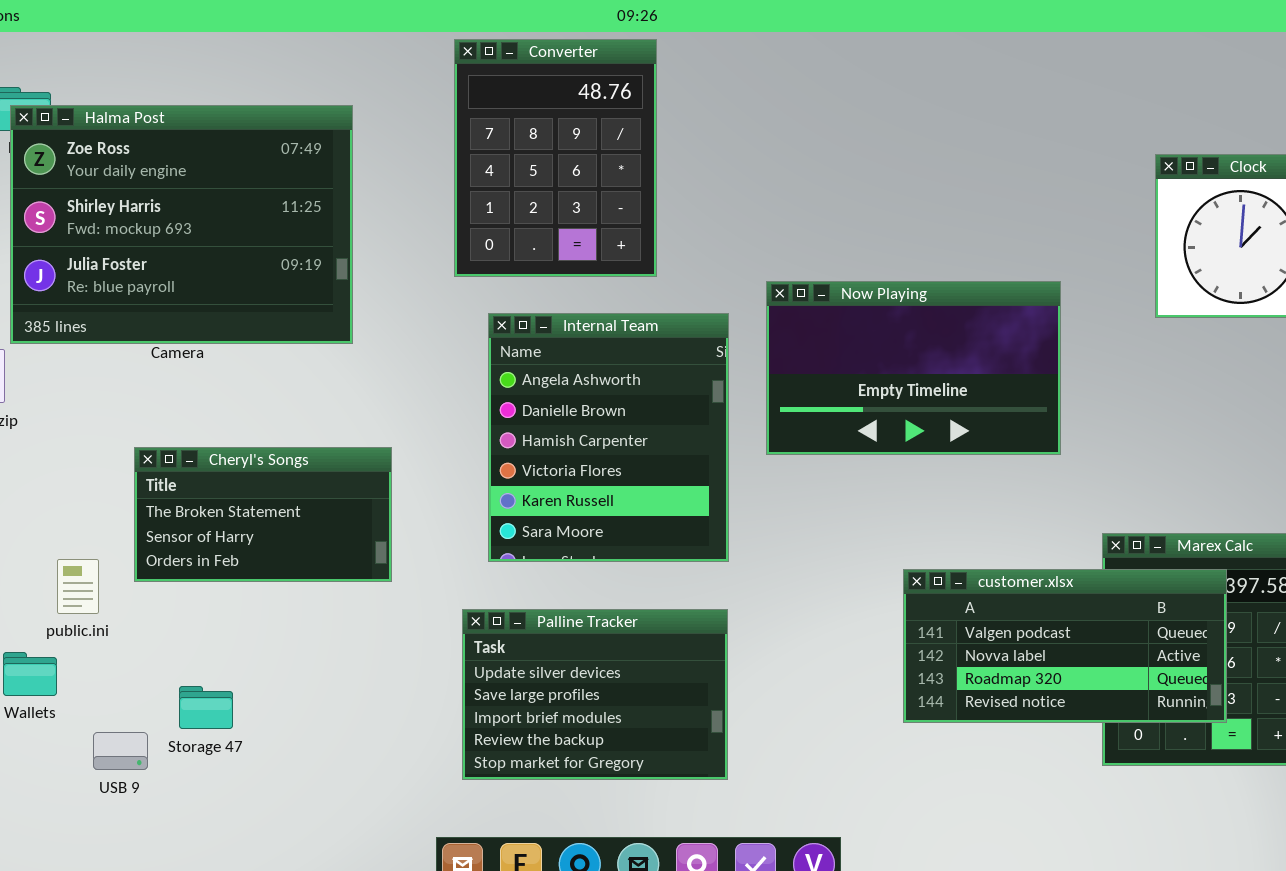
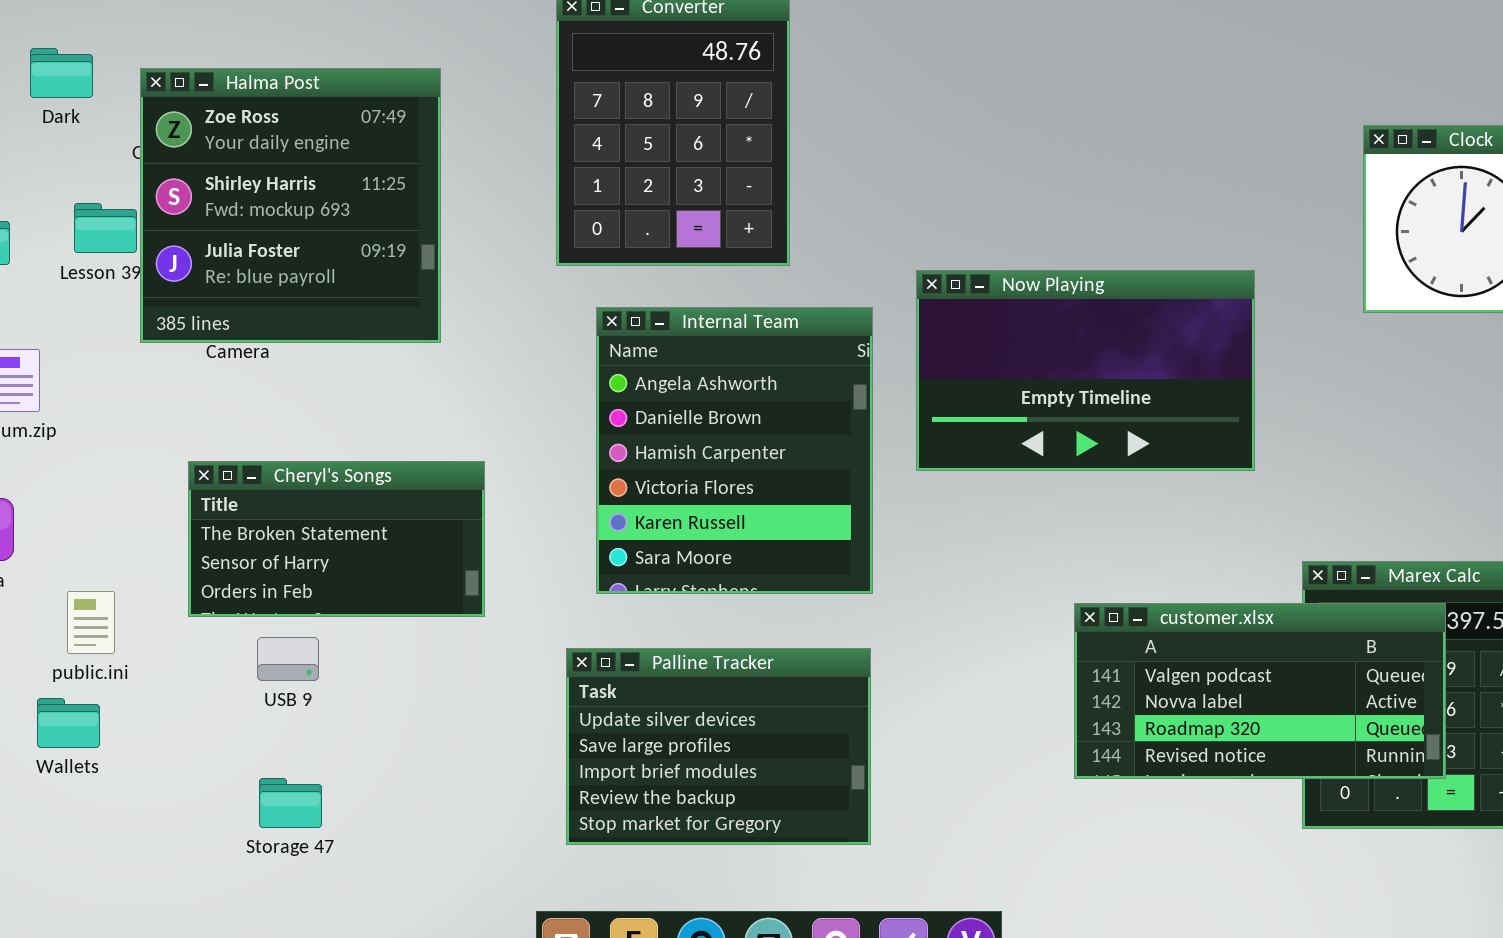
Halma Post: [10,105,353,344] -> [140,68,441,343], resized
public.ini: [57,559,99,614] -> [67,591,115,654], moved
Storage 47: [179,686,233,729] -> [259,778,322,828], moved
USB 9: [93,732,148,770] -> [257,637,319,681], moved

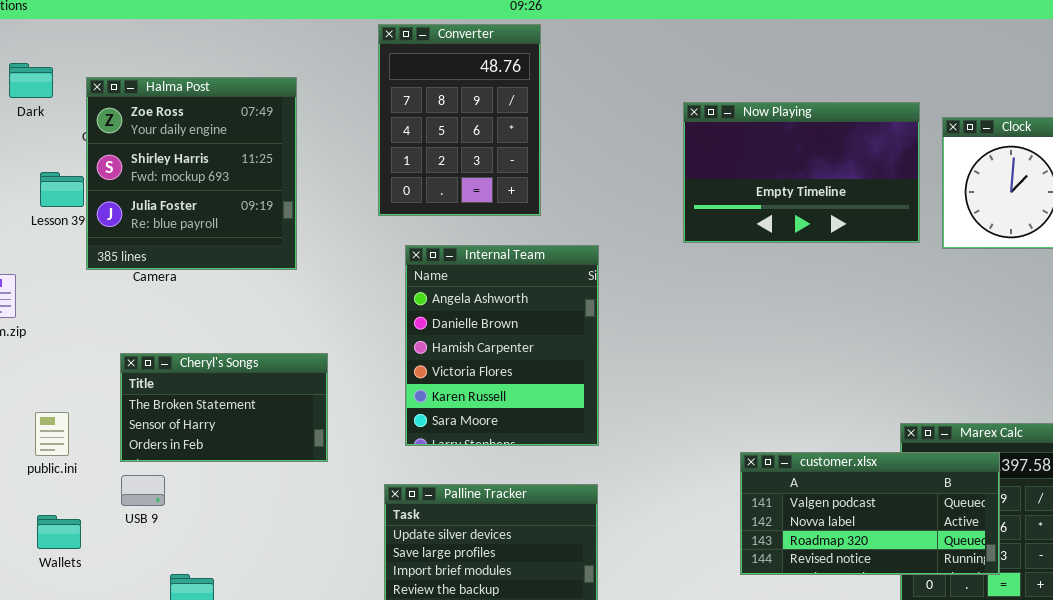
Now Playing: [916,270,1255,471] -> [683,102,920,243], moved
public.ini: [67,591,115,654] -> [35,412,69,456], moved
USB 9: [257,637,319,681] -> [121,475,165,506], moved
Wallets: [37,698,100,748] -> [37,515,81,549], moved

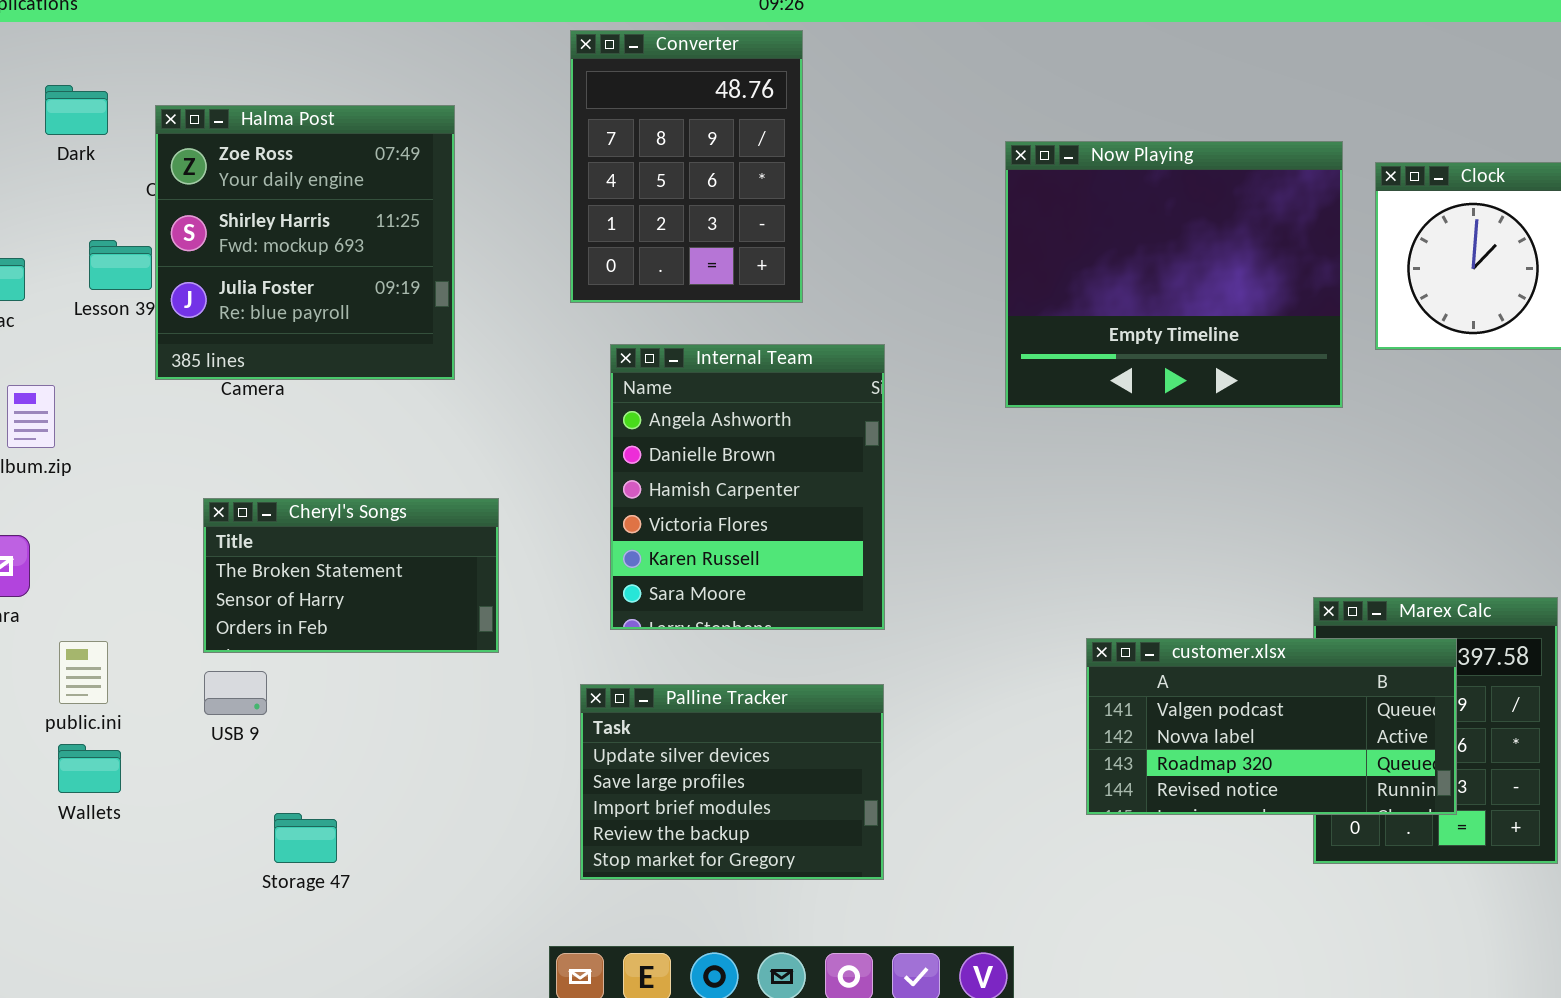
Now Playing: [683,102,920,243] -> [1005,141,1343,408], resized
public.ini: [35,412,69,456] -> [59,641,108,704], moved
Wallets: [37,515,81,549] -> [58,744,121,793], moved

